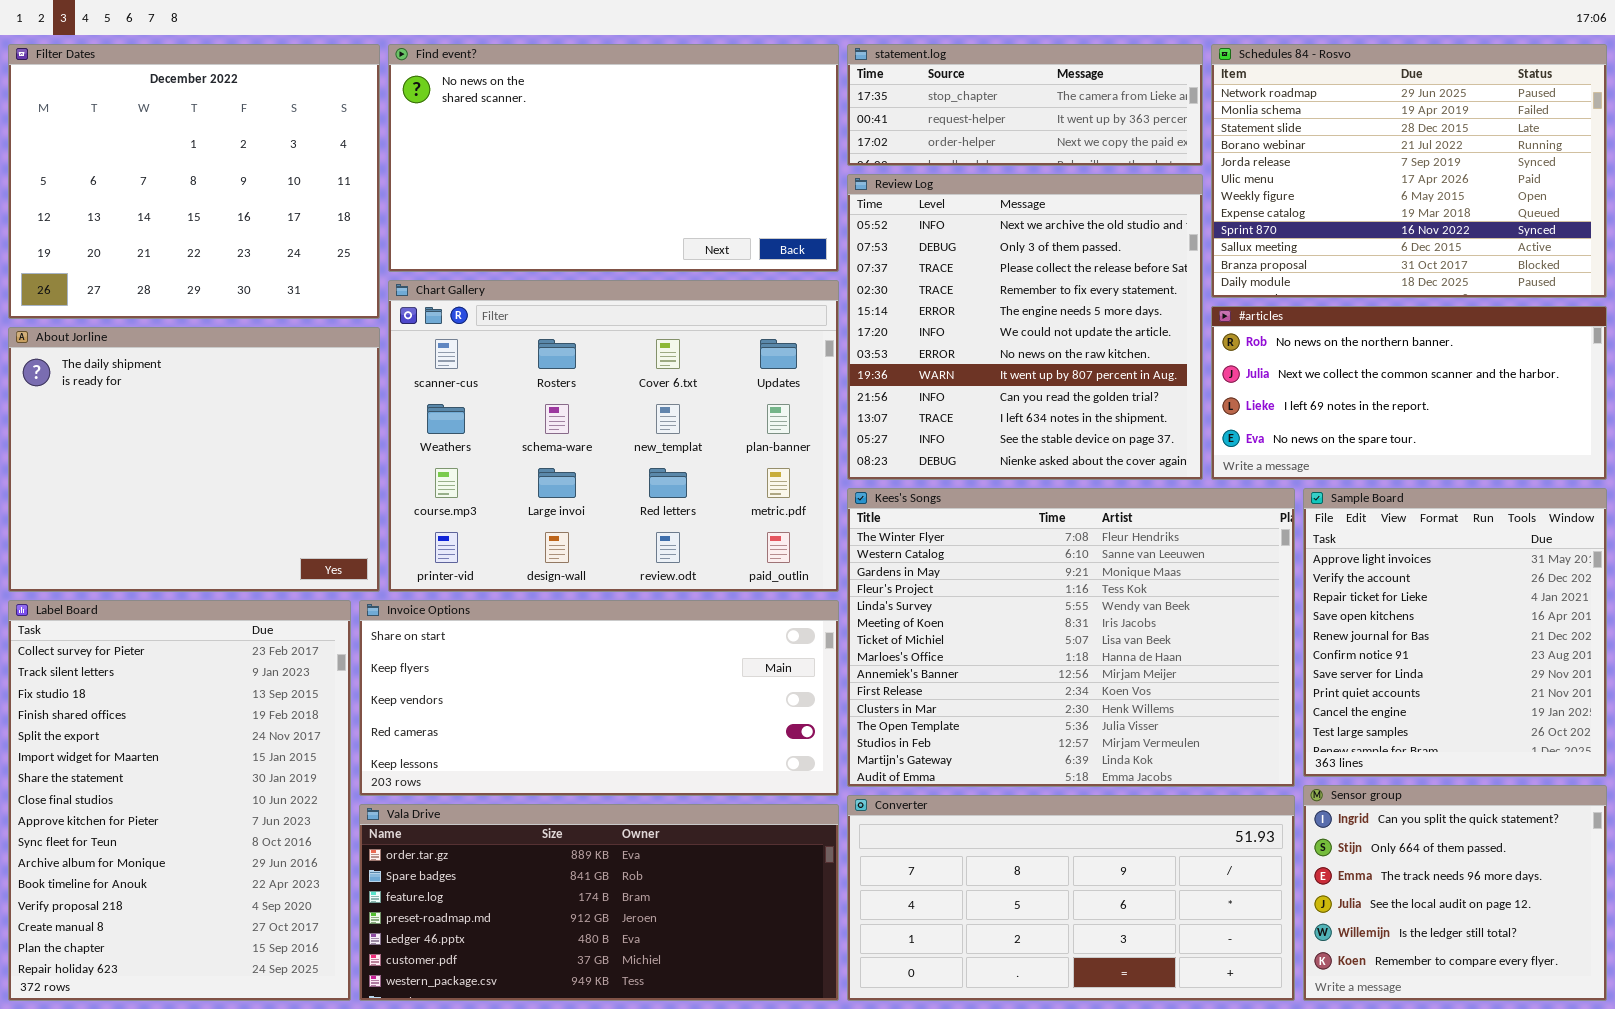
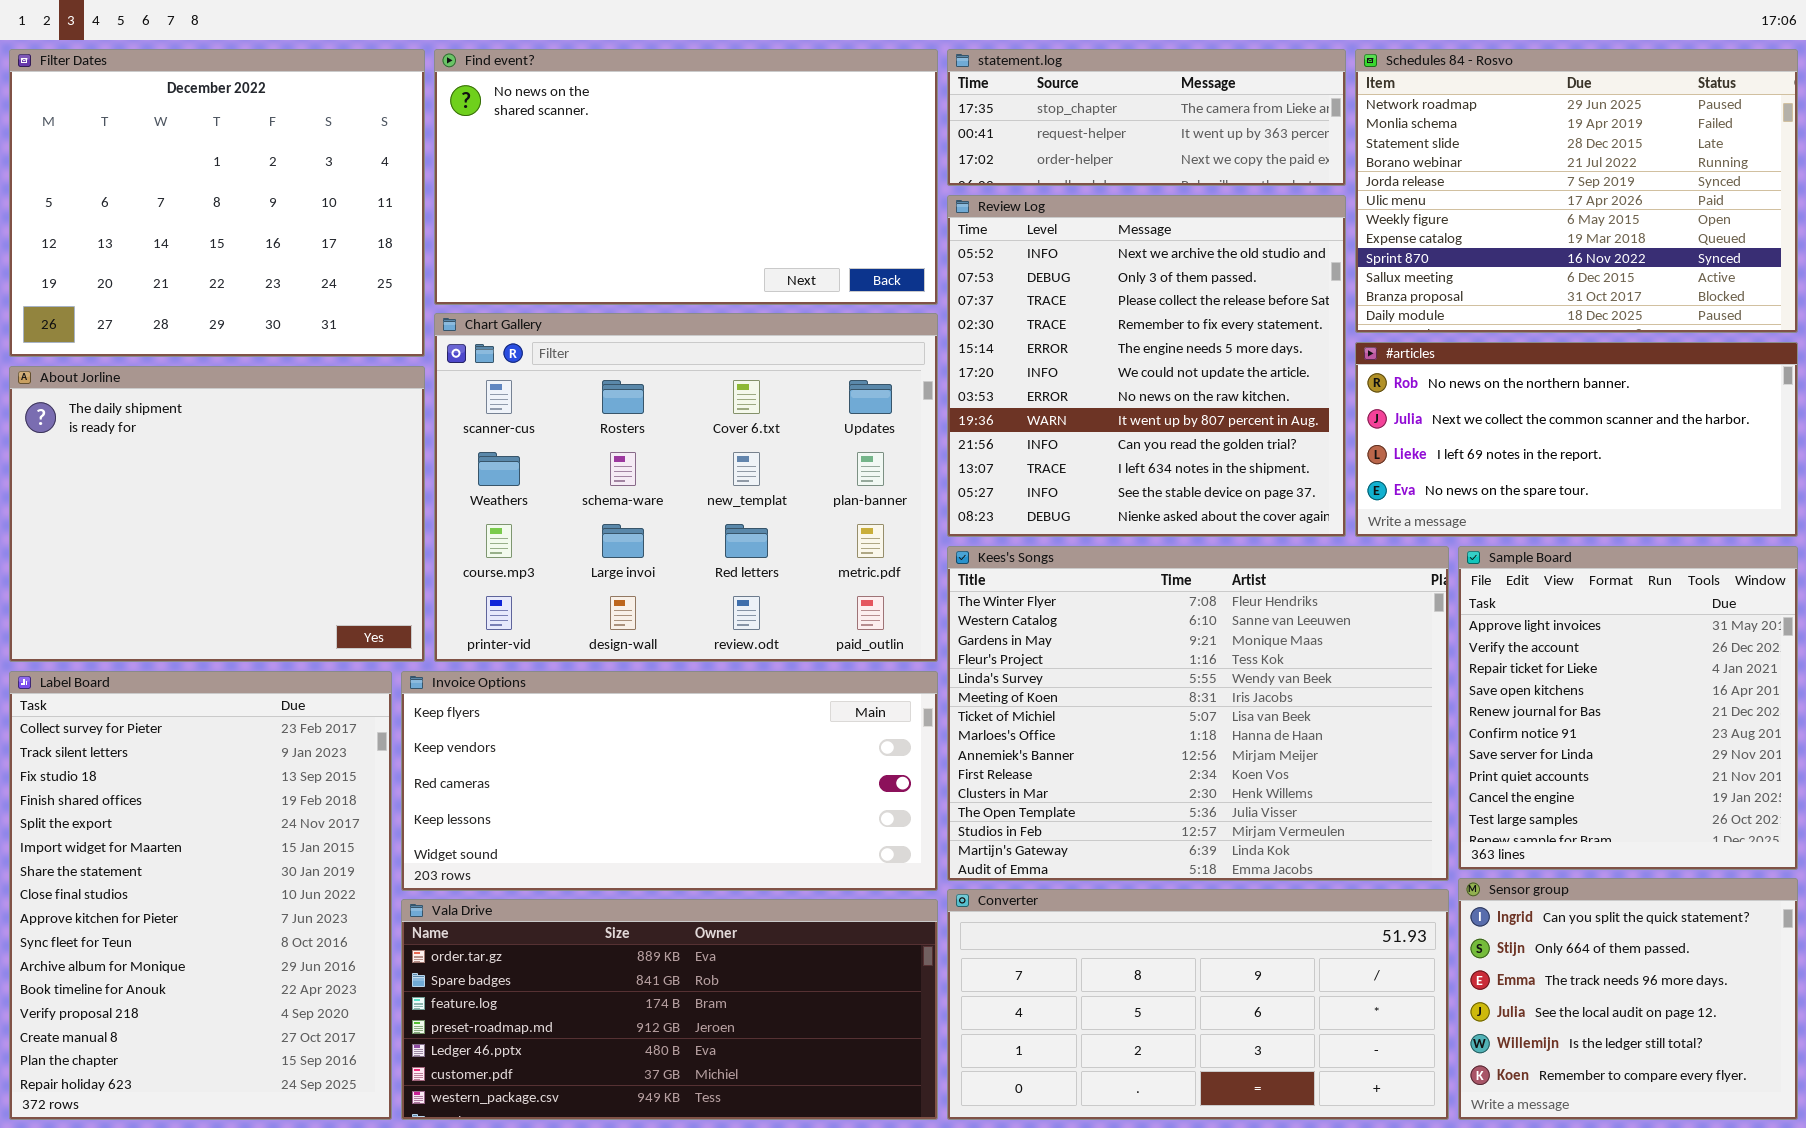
Invoice Options: [359,600,839,796] -> [401,671,938,891], scrolled down 1 row

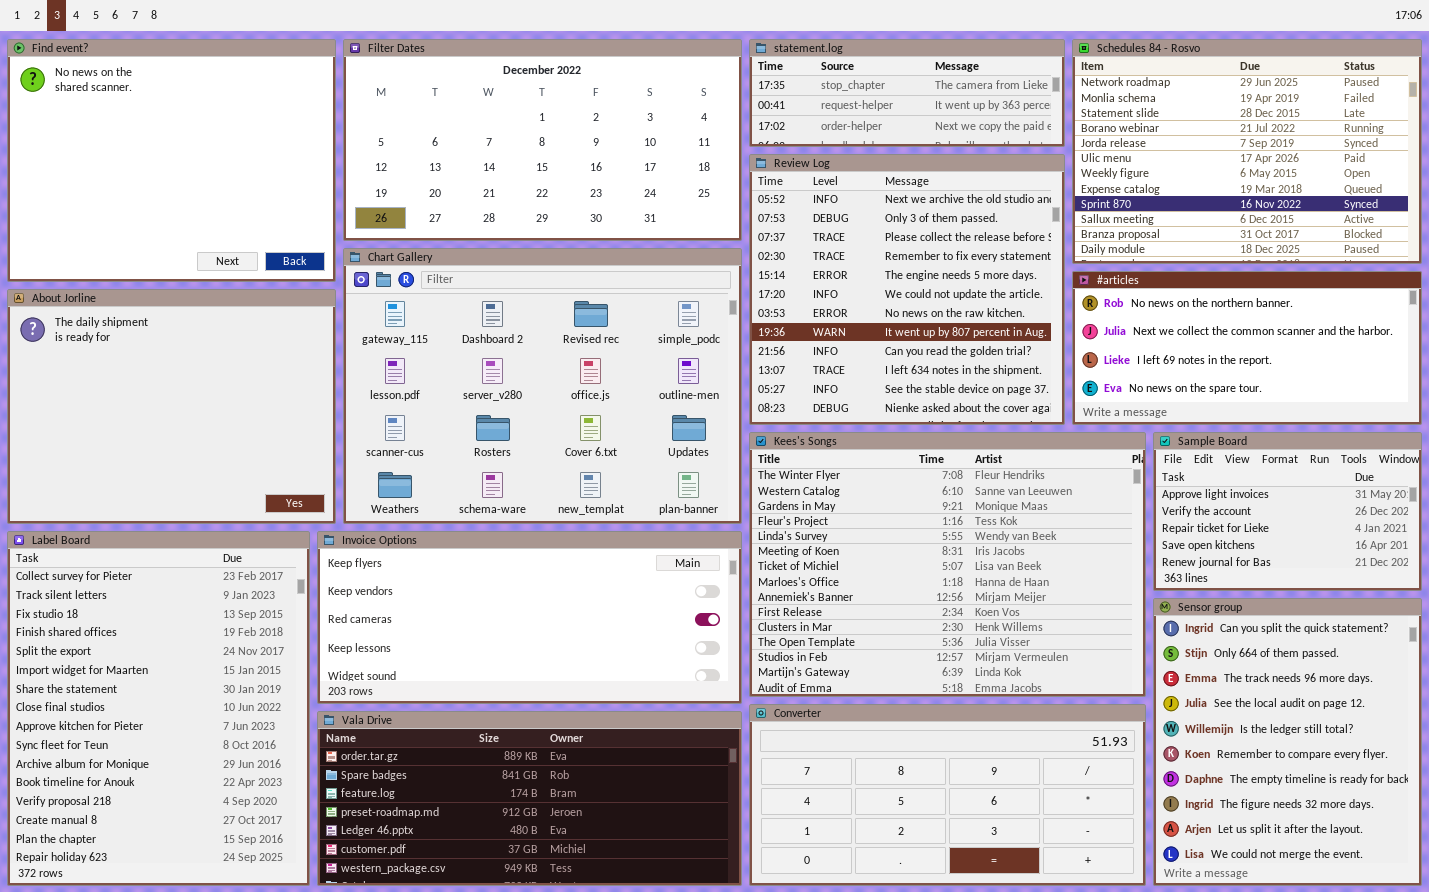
Filter Dates: [9,49,425,357] -> [343,39,742,241], moved, resized
Find event?: [434,49,938,305] -> [7,39,336,282], moved, resized
Chart Gallery: [434,313,938,662] -> [343,248,742,524], scrolled up 2 rows
Sample Board: [1458,546,1798,870] -> [1153,432,1422,591], resized
Sensor group: [1458,878,1798,1120] -> [1153,598,1422,886], resized

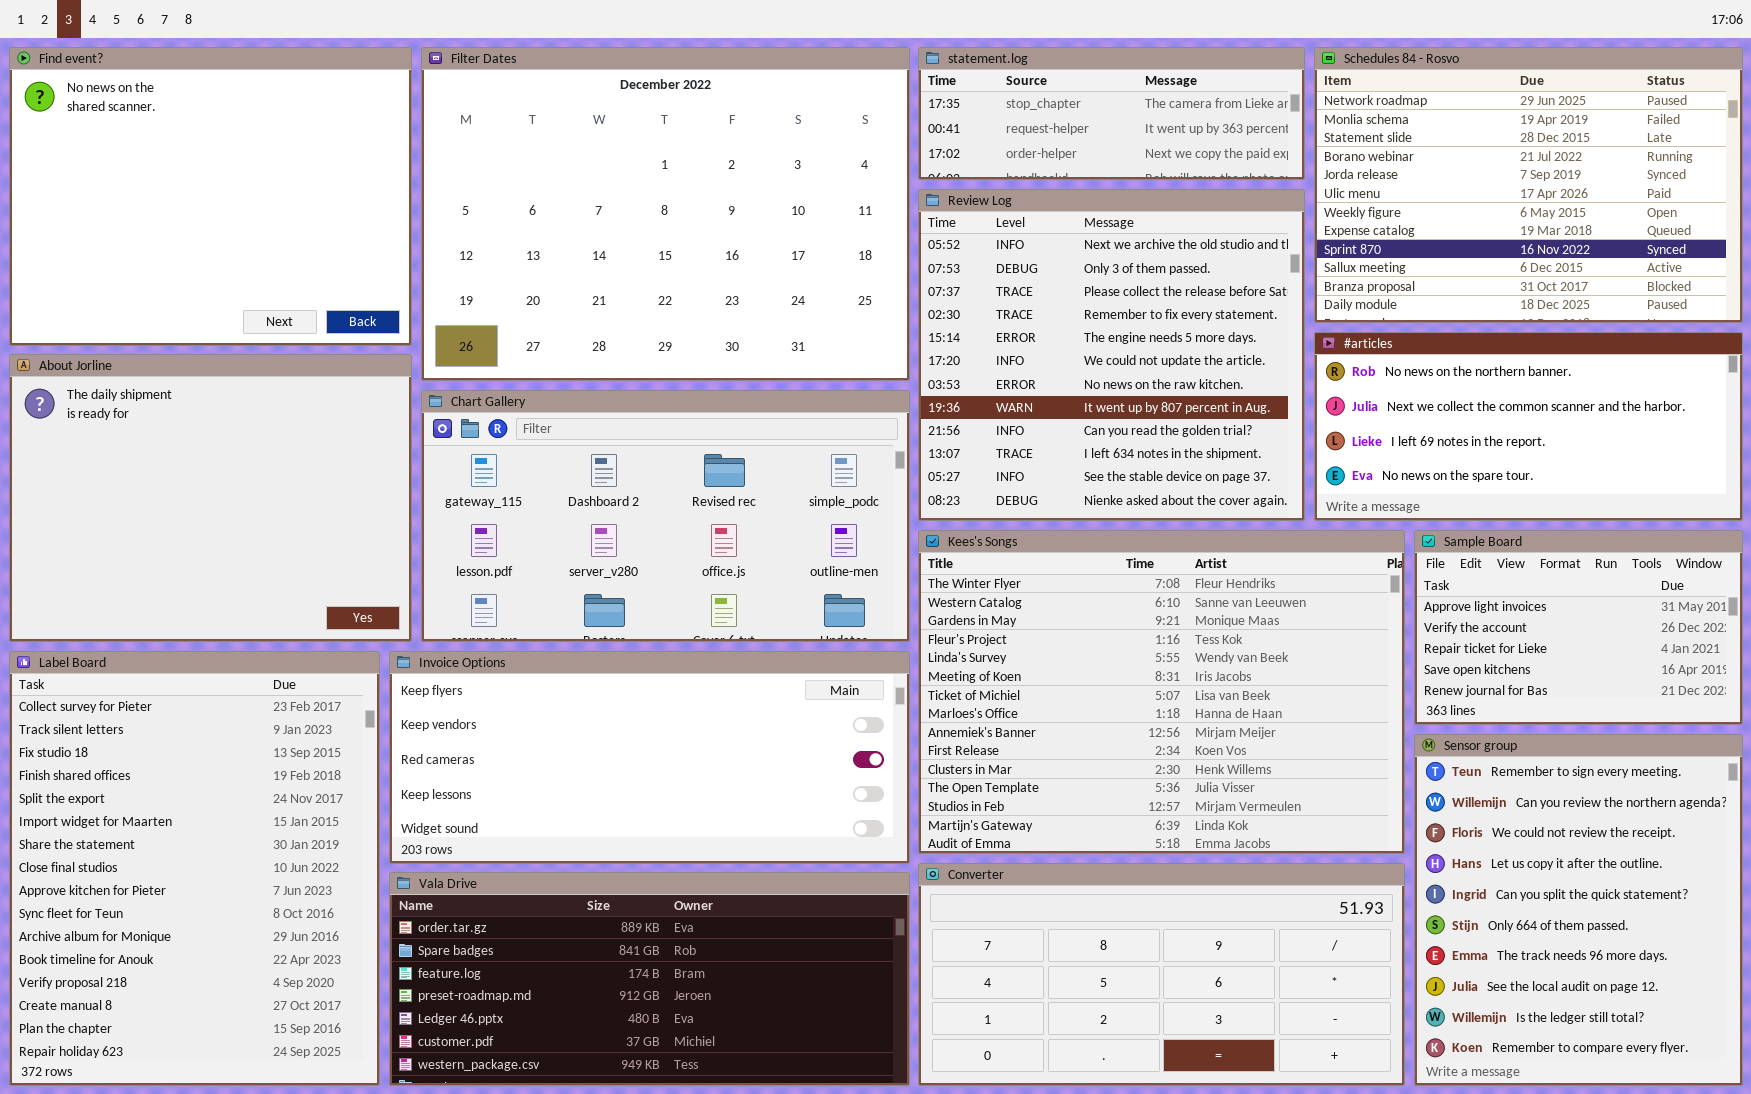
Filter Dates: [343,39,742,241] -> [421,47,910,381], resized
Chart Gallery: [343,248,742,524] -> [421,390,910,642], resized
Sensor group: [1153,598,1422,886] -> [1414,734,1743,1086], scrolled up 4 rows

